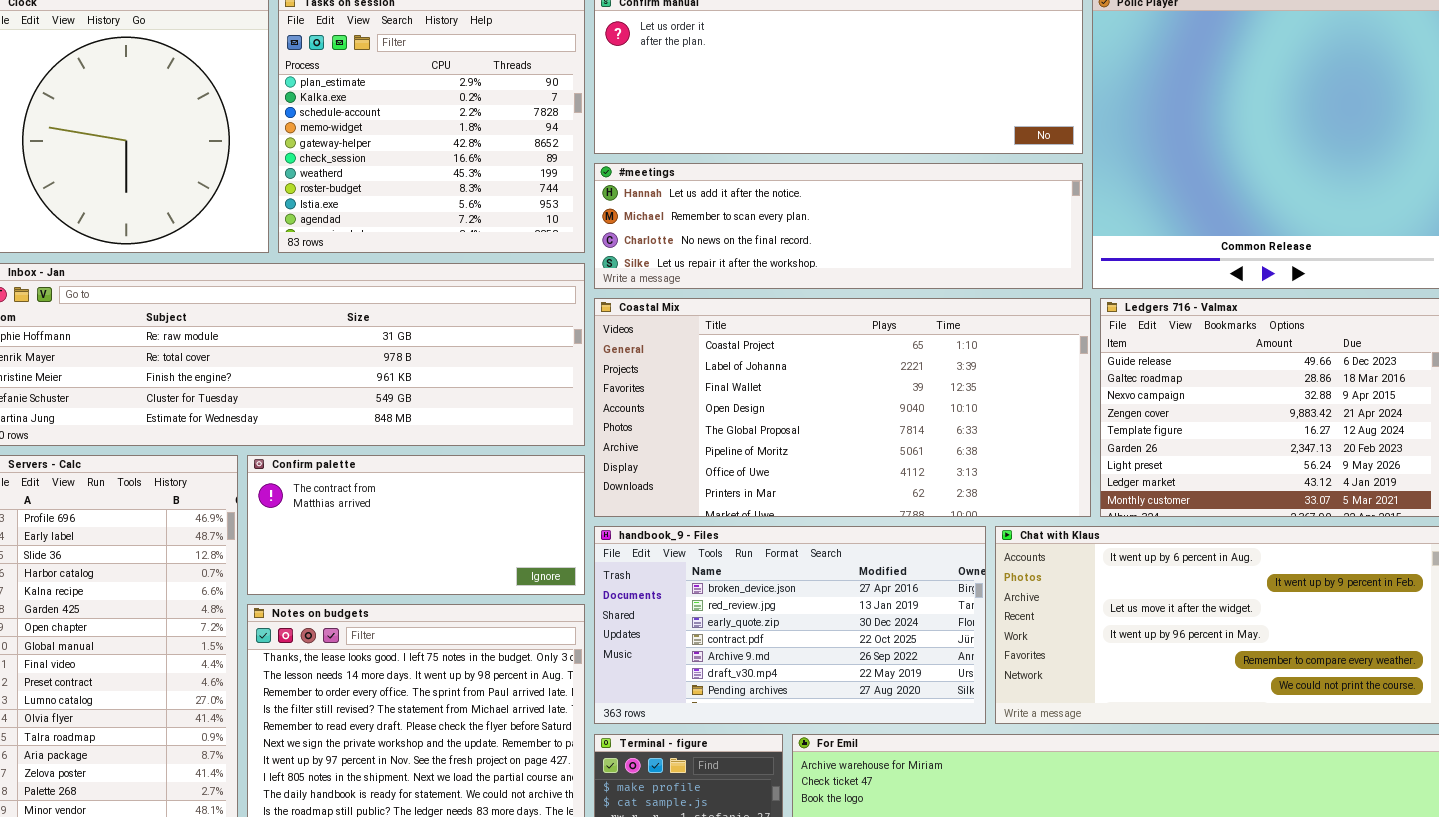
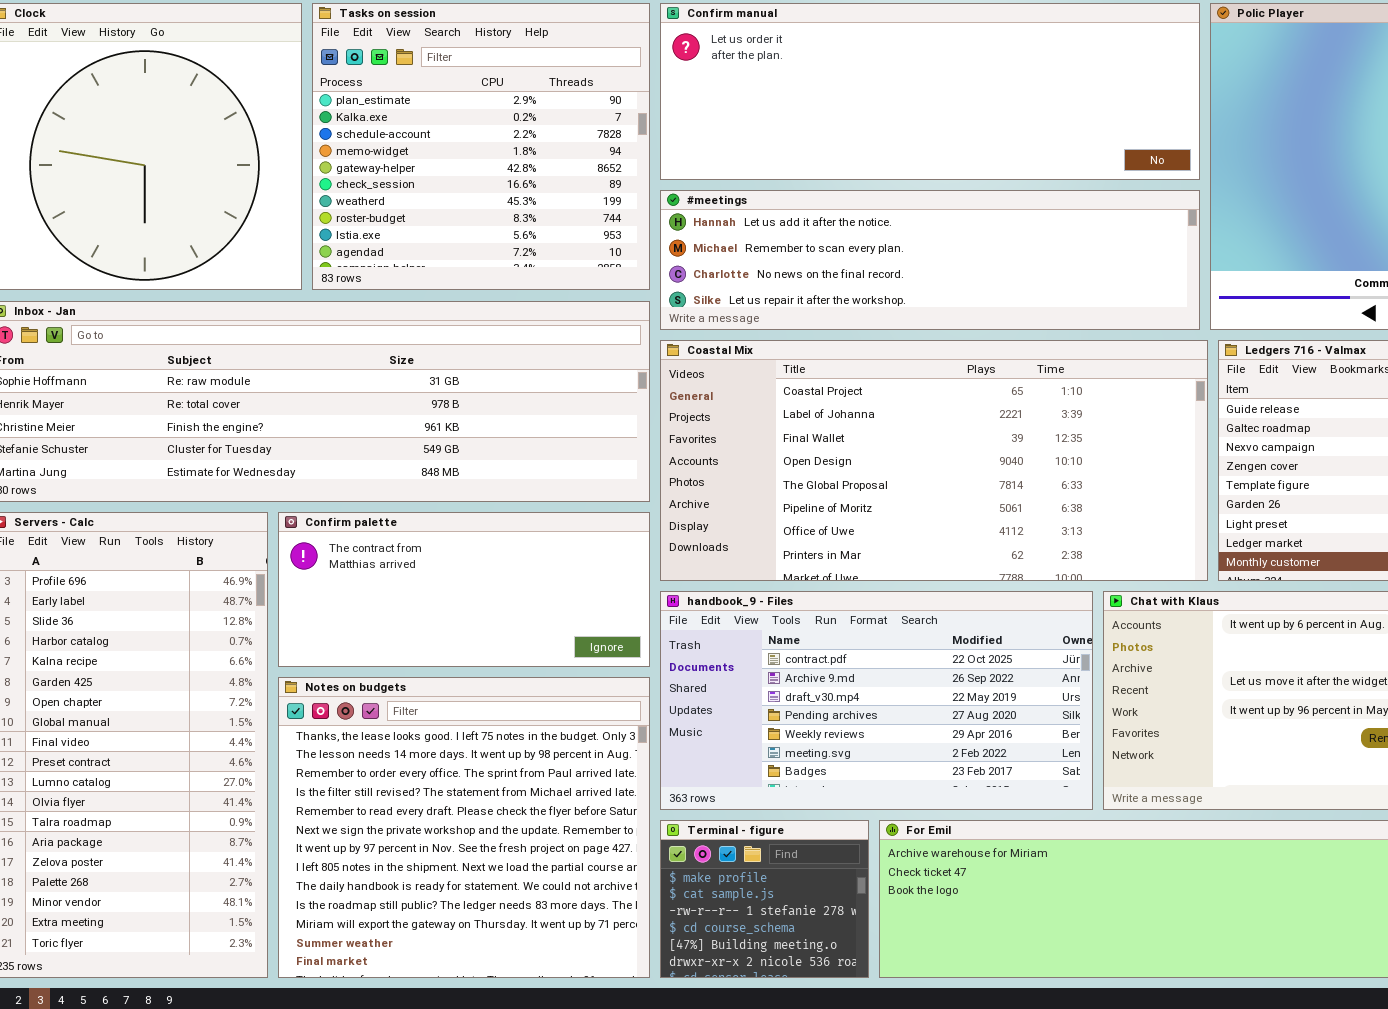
handbook_9 - Files: [594,526,986,724] -> [660,591,1093,810], scrolled down 3 rows

